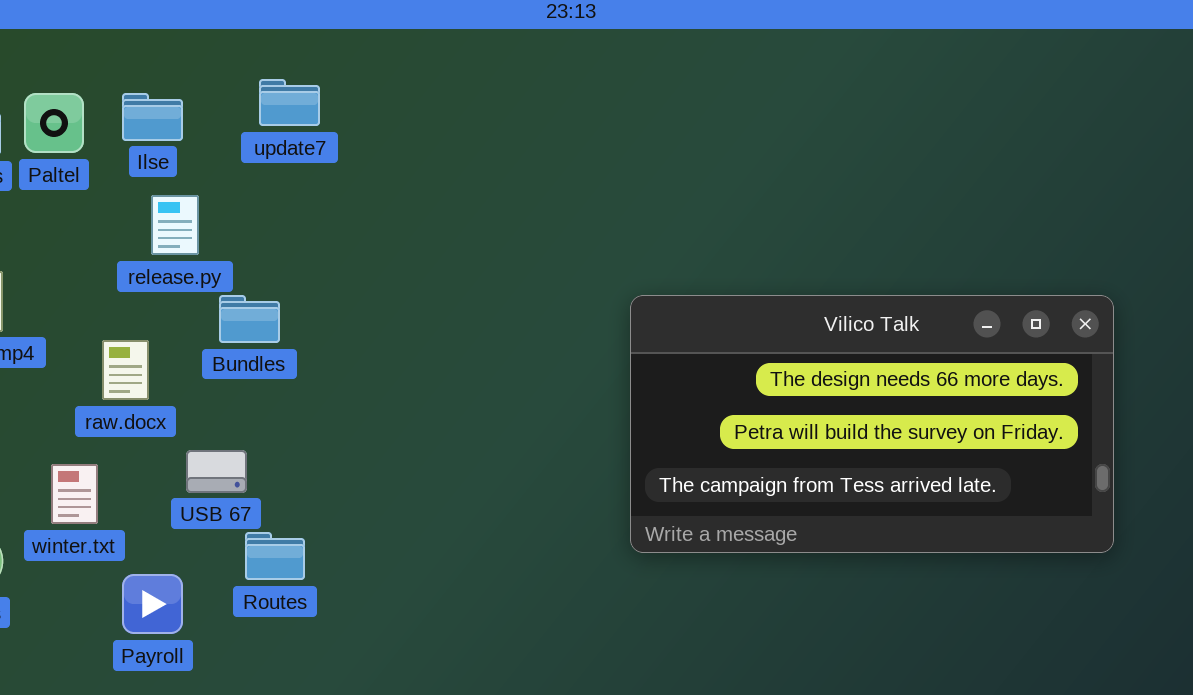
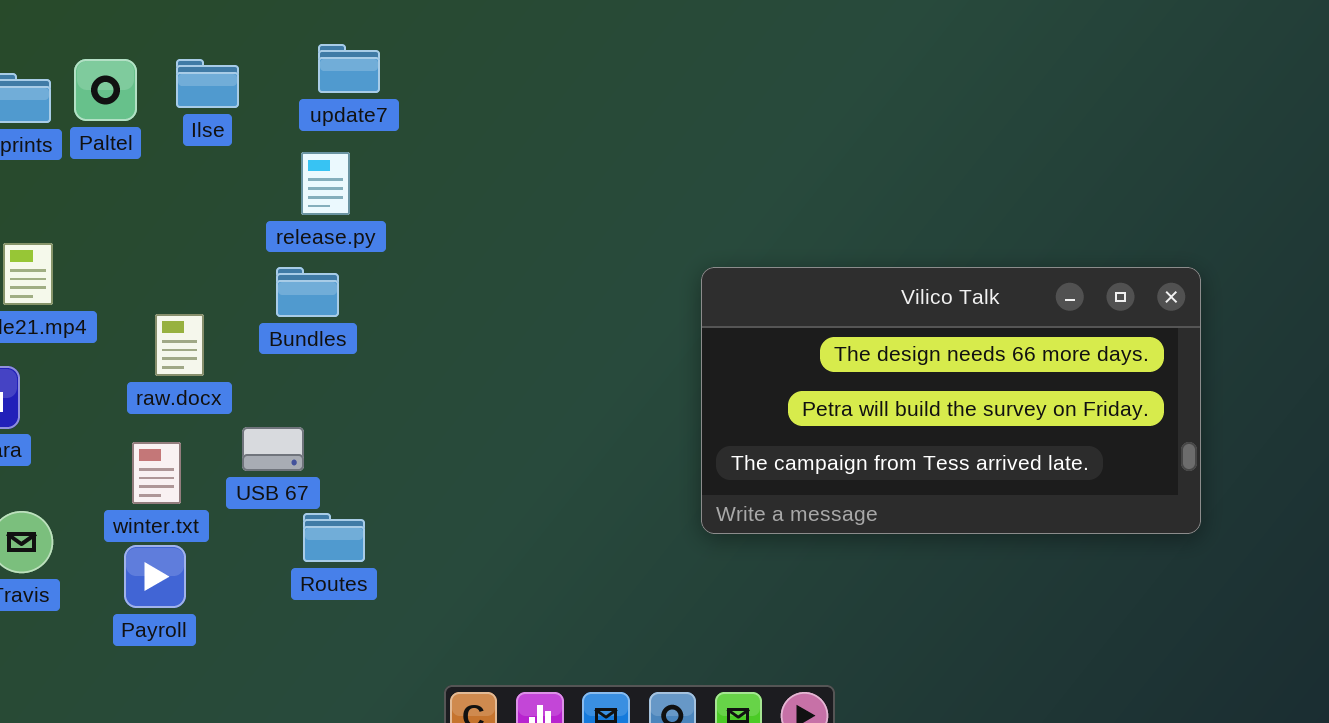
release.py: [151,195,199,255] -> [301,152,350,215], moved
winter.txt: [51,464,98,524] -> [132,442,181,504], moved
Payroll: [122,574,183,634] -> [124,545,186,608], moved

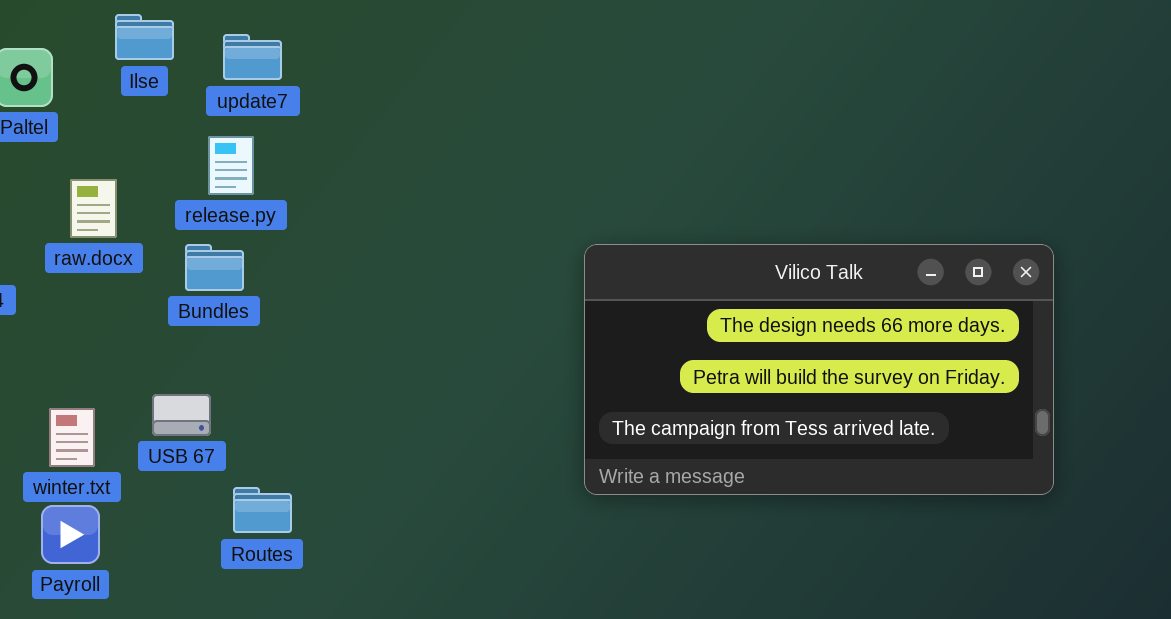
Ilse: [176,59,239,108] -> [115,14,174,60], moved
raw.docx: [155,314,204,376] -> [70,179,117,238], moved
Routes: [303,513,365,562] -> [233,487,292,533], moved

